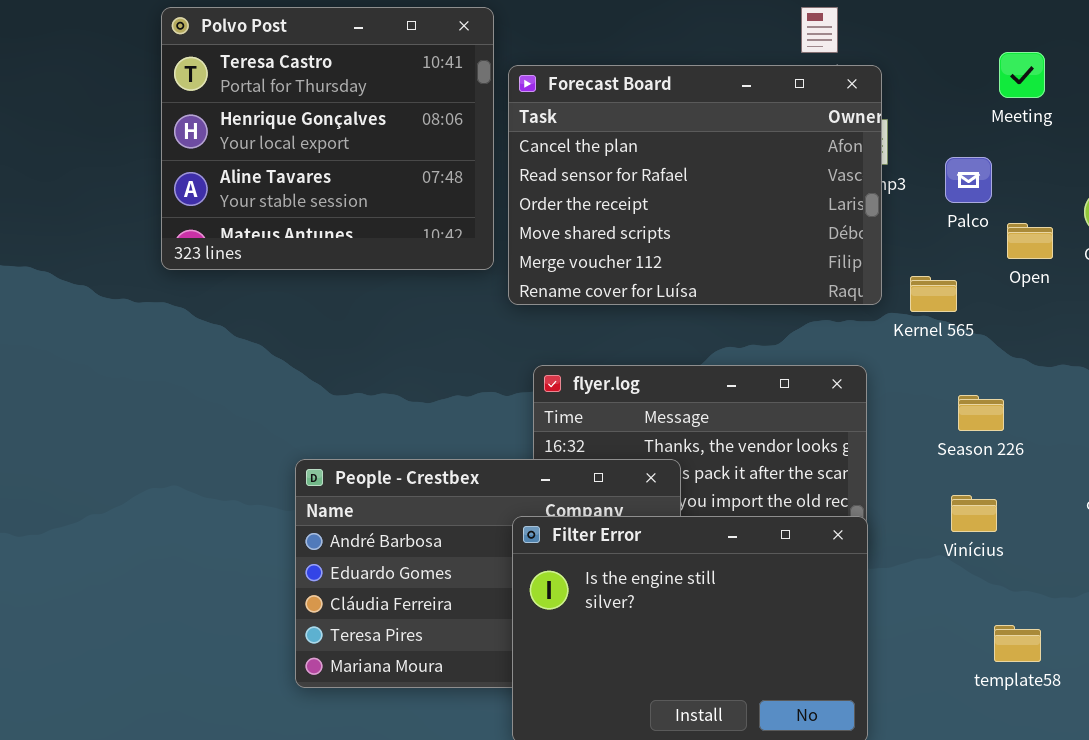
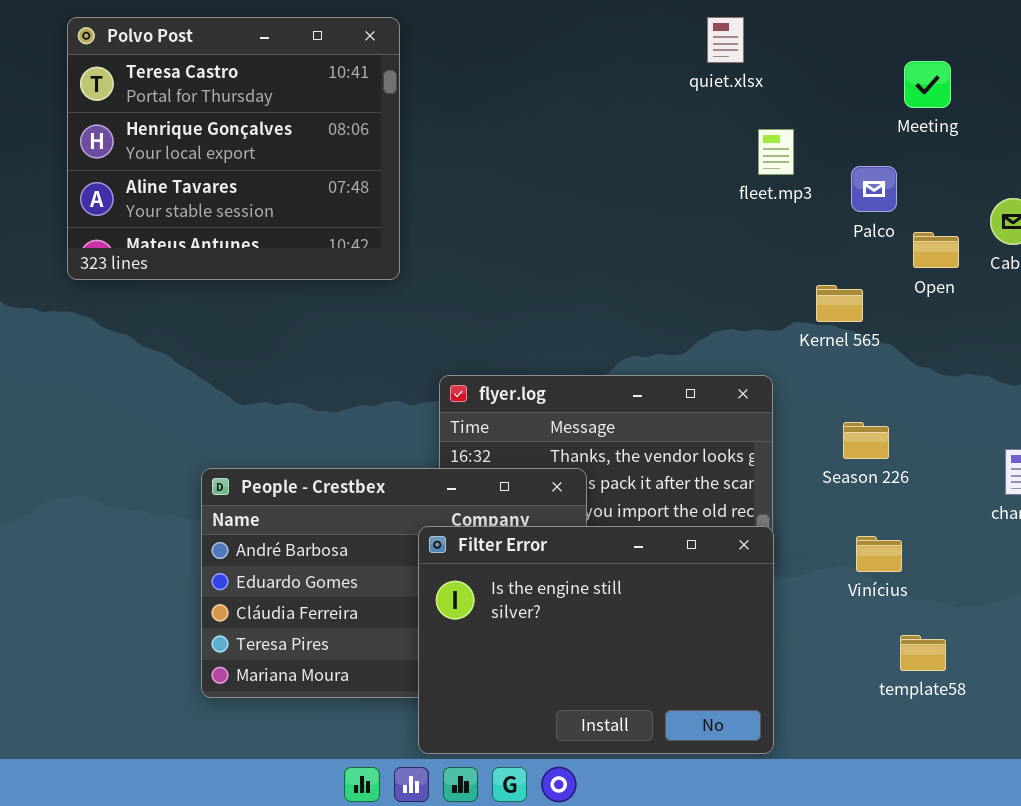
Forecast Board: [508,65,882,305] -> none, closed
Season 226: [958,395,1004,431] -> [843,422,889,459], moved
Vinícius: [951,495,997,532] -> [856,536,902,572], moved

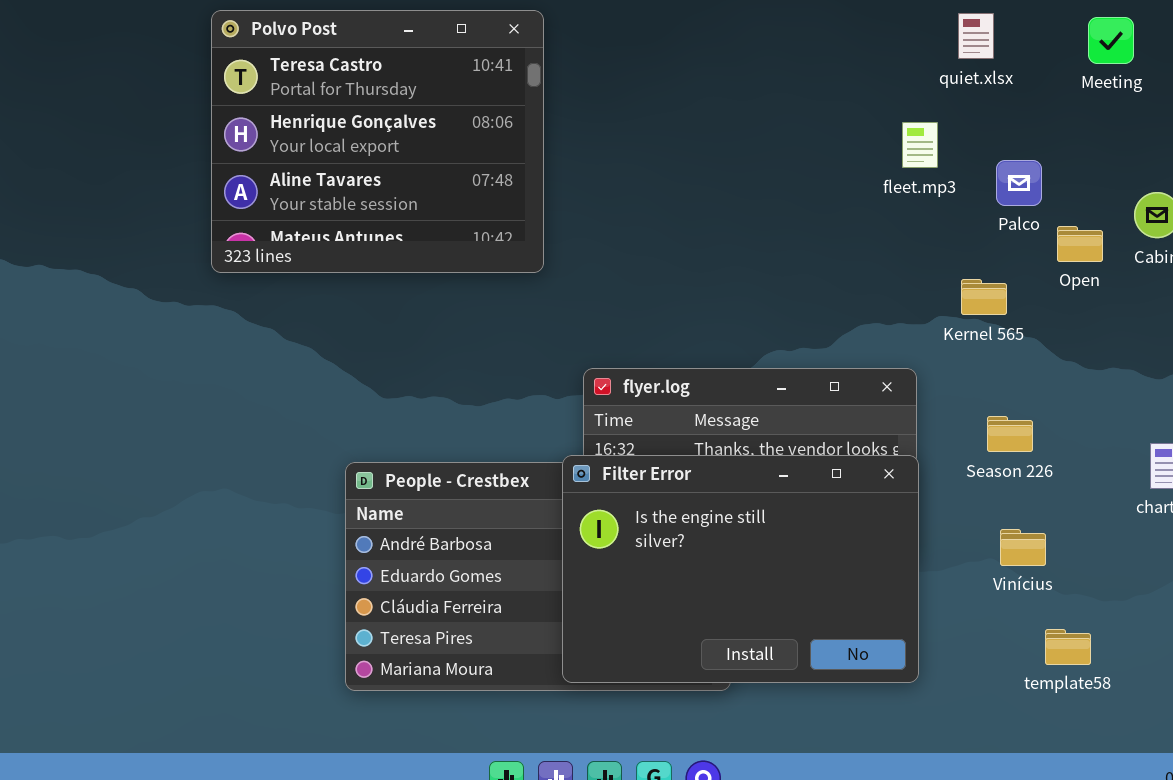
quiet.xlsx: [707,17,744,63] -> [958,13,994,59], moved
Meeting: [904,61,951,108] -> [1088,17,1134,64], moved
Filter Error: [418,526,774,754] -> [562,455,919,683], moved

